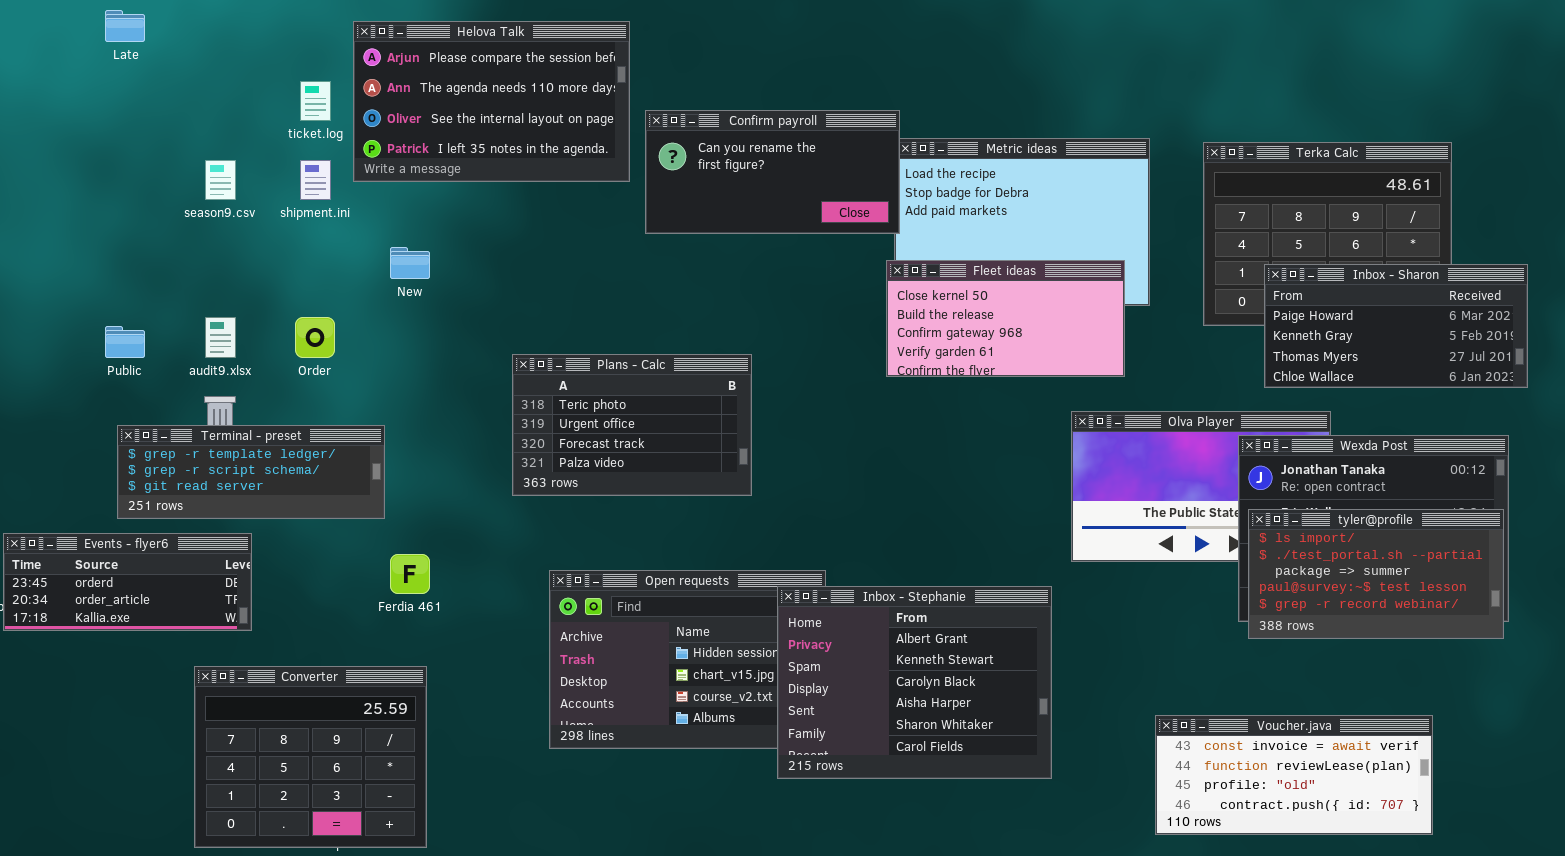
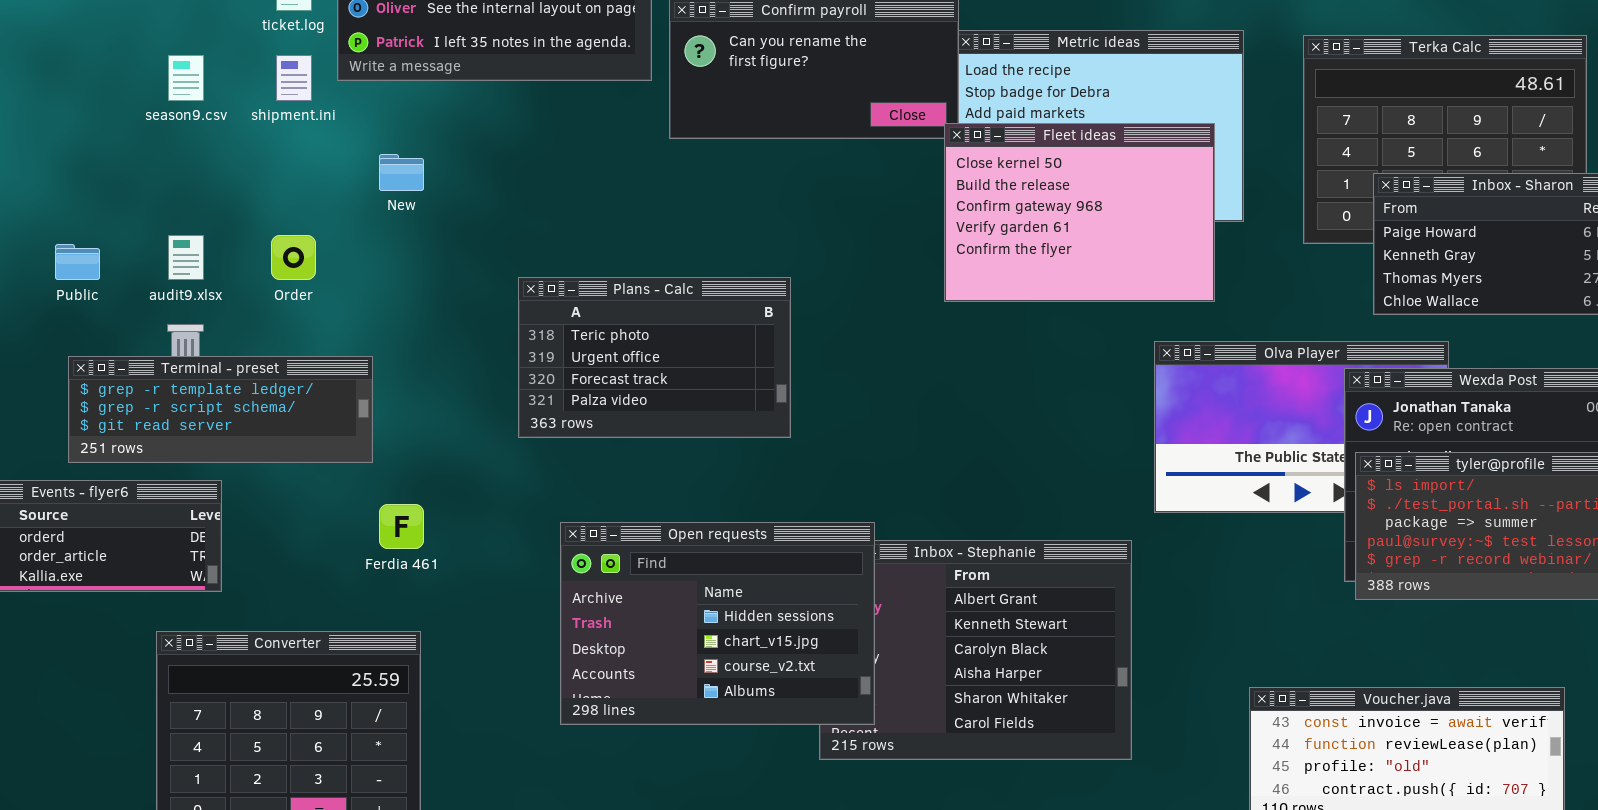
Fleet ideas: [886,260,1125,377] -> [944,123,1215,302], resized
Open requests: [549,570,826,749] -> [560,522,875,725], raised

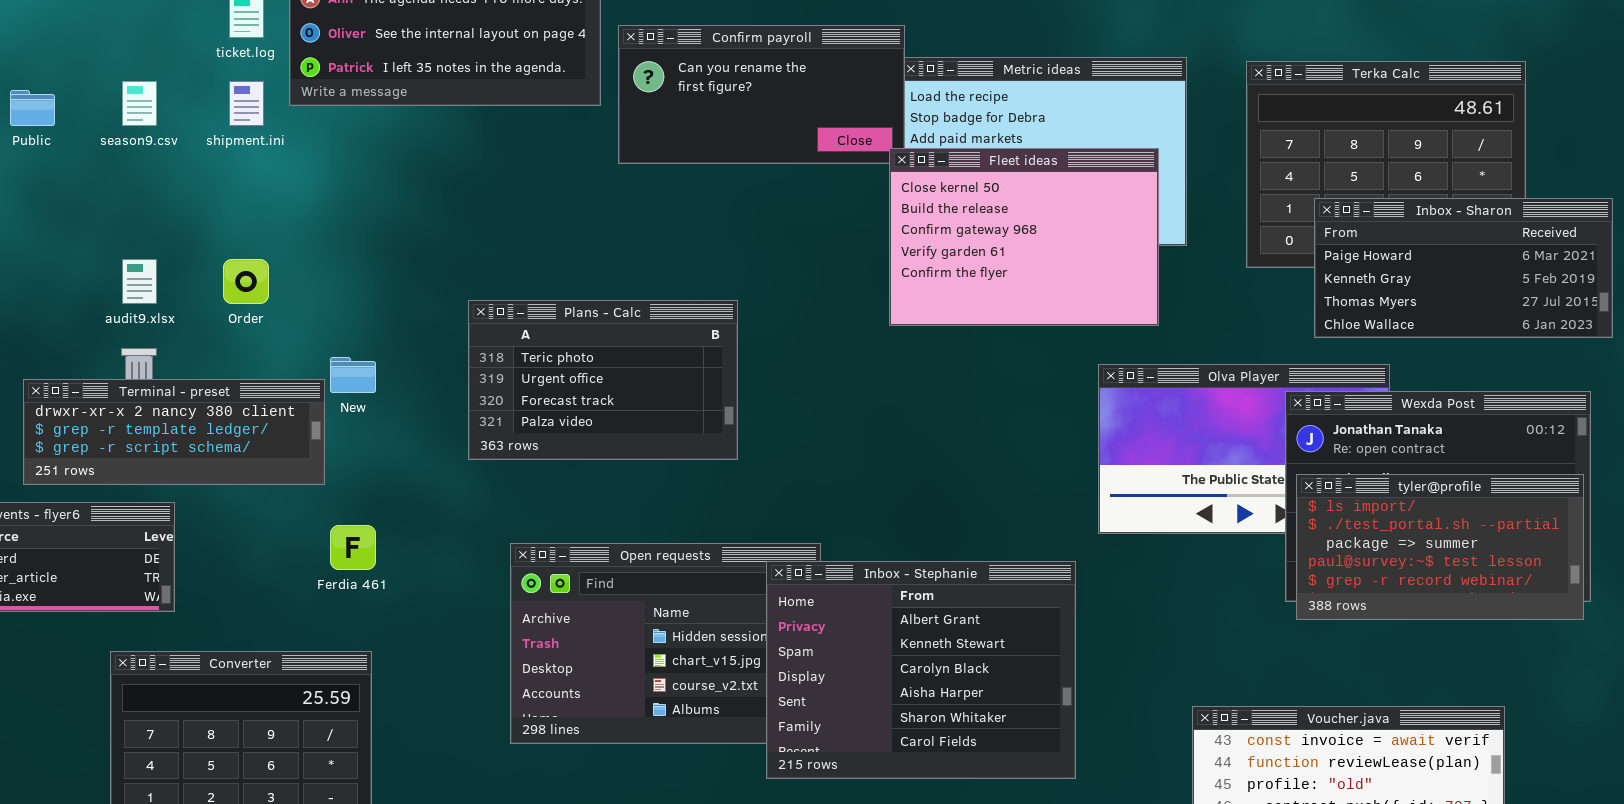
New: [379,154,424,191] -> [330,357,376,393], moved
Public: [55,244,100,280] -> [10,90,55,126], moved
Terminal - preset: [68,356,373,463] -> [23,379,325,485], scrolled up 1 row
Inbox - Stephanie: [819,540,1132,760] -> [766,561,1076,779], raised

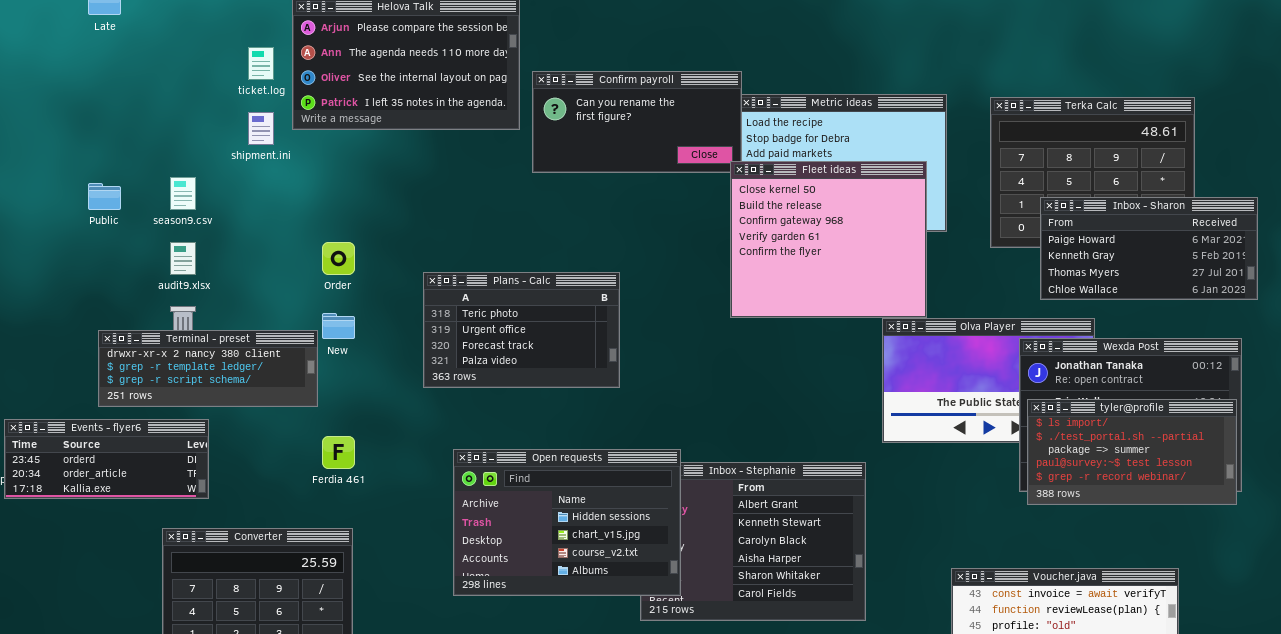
season9.csv: [122,81,157,126] -> [170,177,196,210], moved
Public: [10,90,55,126] -> [88,183,121,210], moved
Fleet ideas: [889,148,1159,326] -> [730,161,927,318], resized
Order: [223,259,269,304] -> [322,242,355,275], moved
Open requests: [510,543,821,744] -> [453,449,681,596], raised

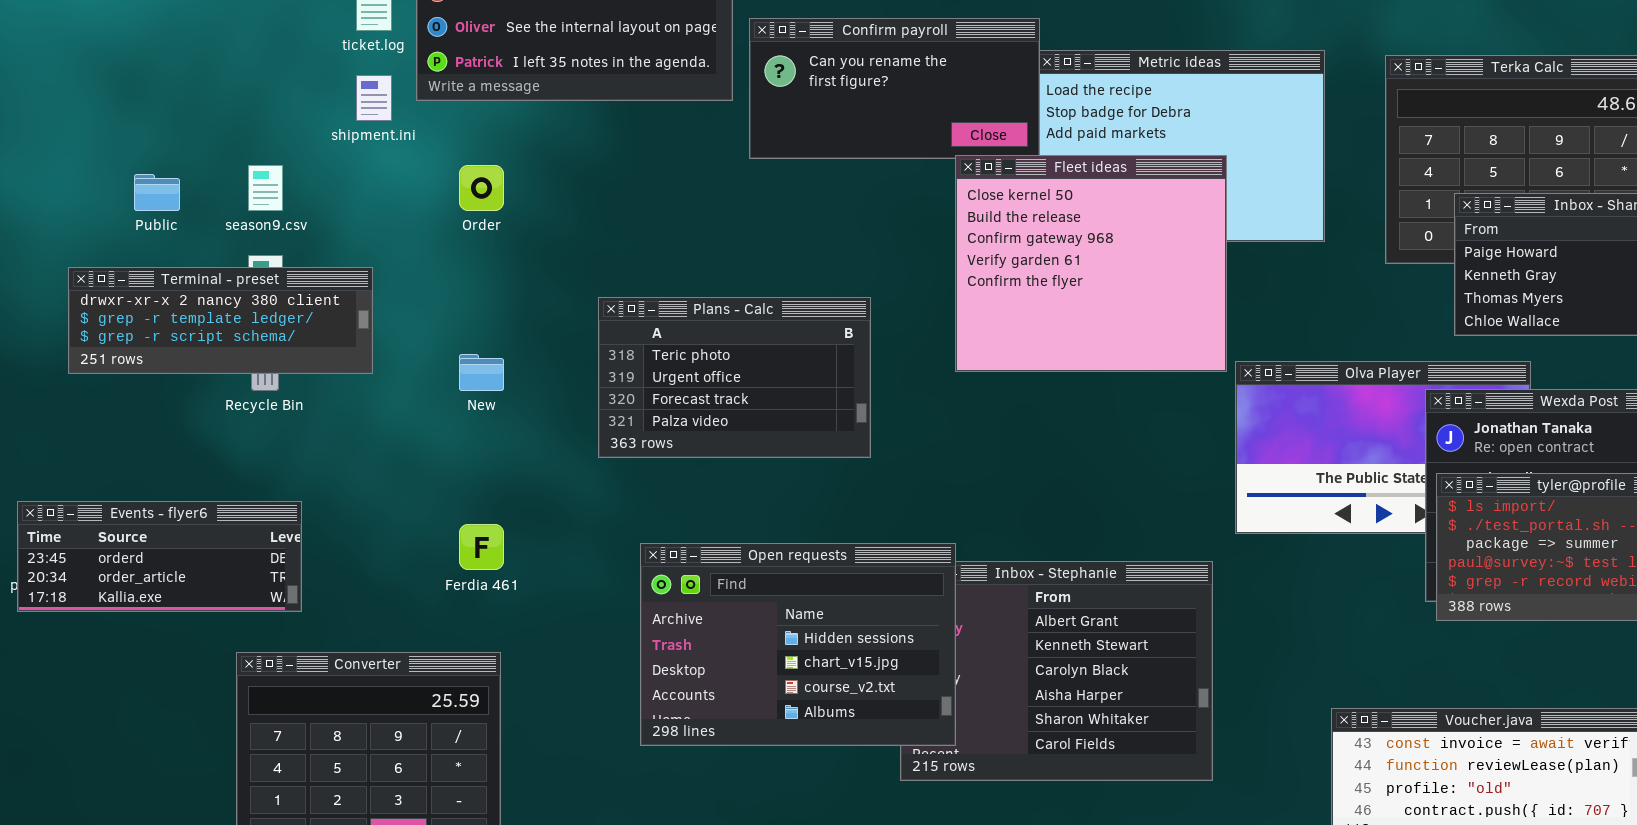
Fleet ideas: [730,161,927,318] -> [955,155,1227,372], moved
Order: [322,242,355,275] -> [459,165,504,211], moved
Terminal - preset: [98,330,318,407] -> [68,267,373,374], moved

